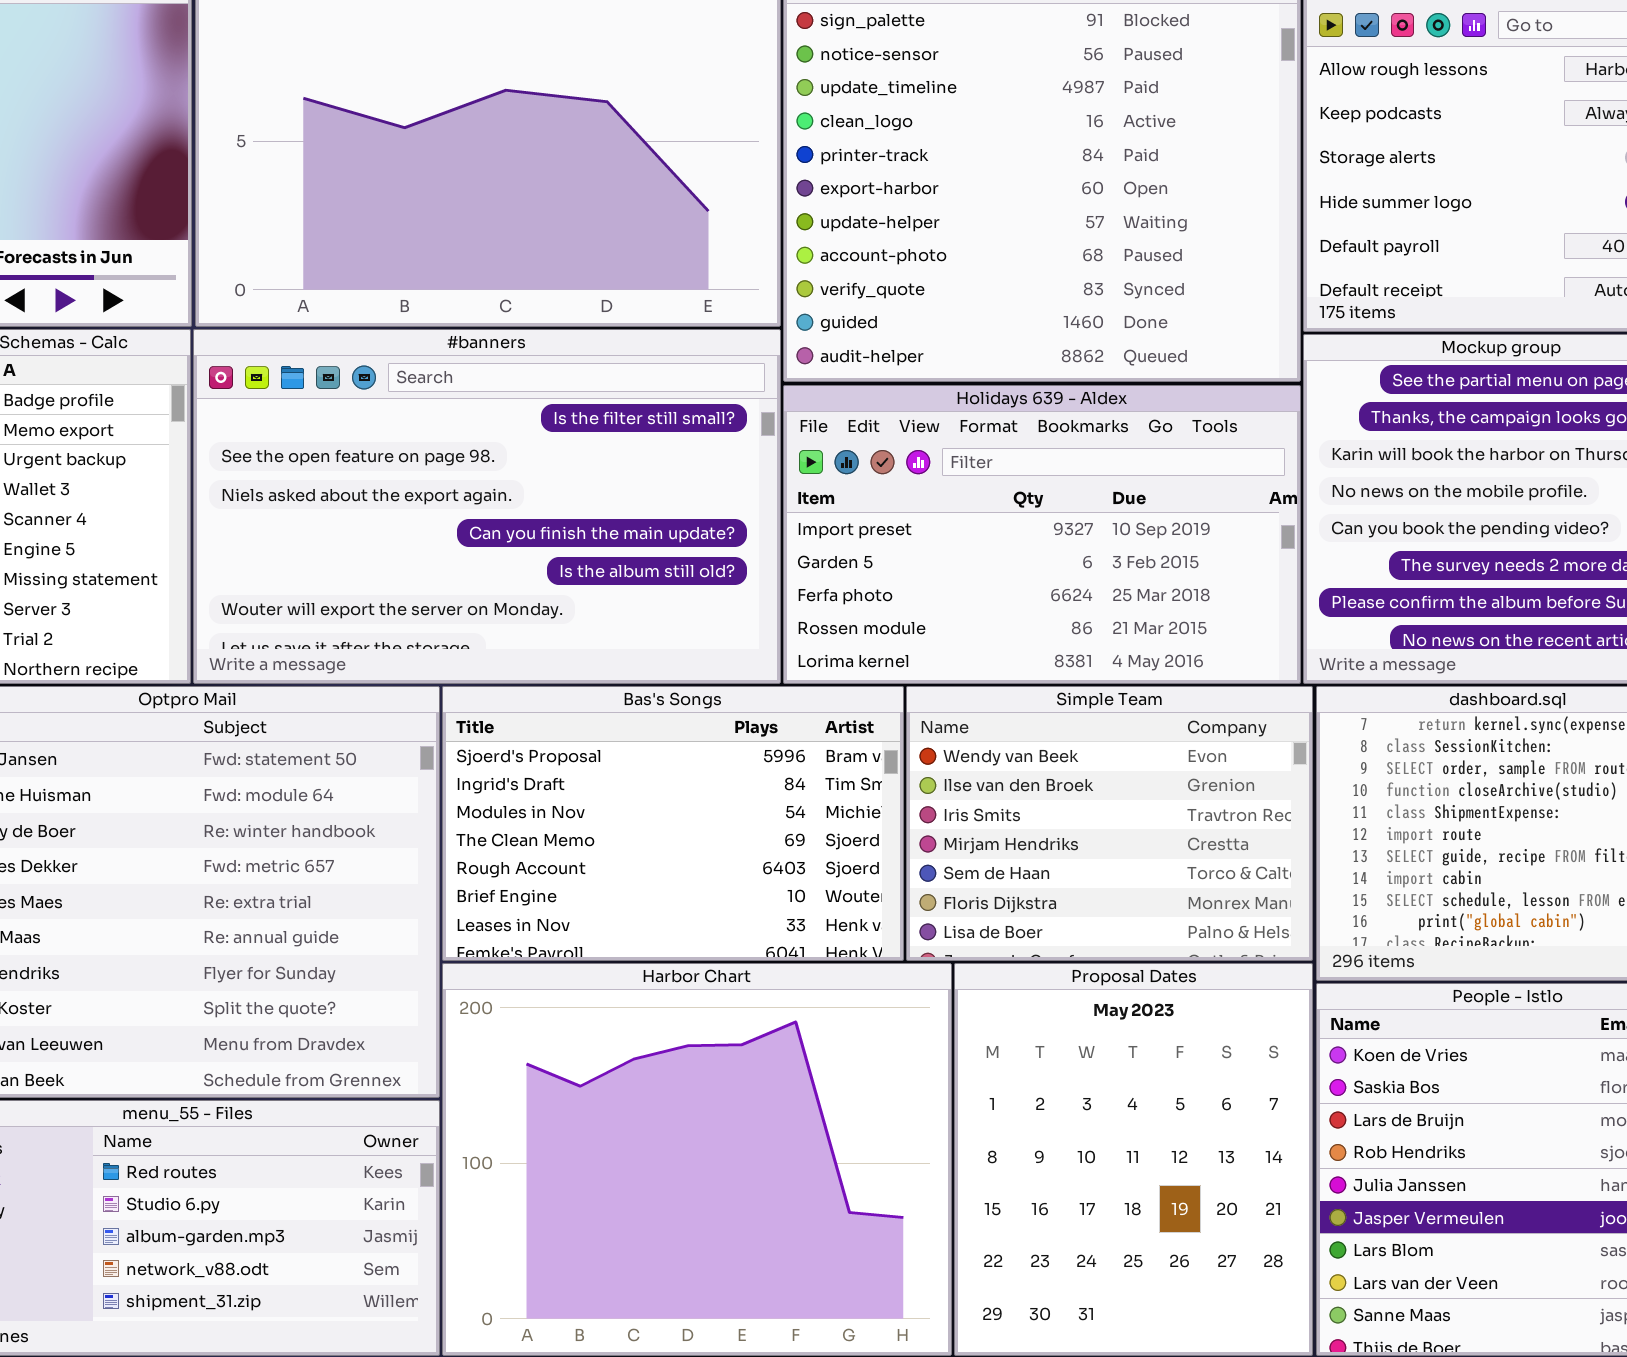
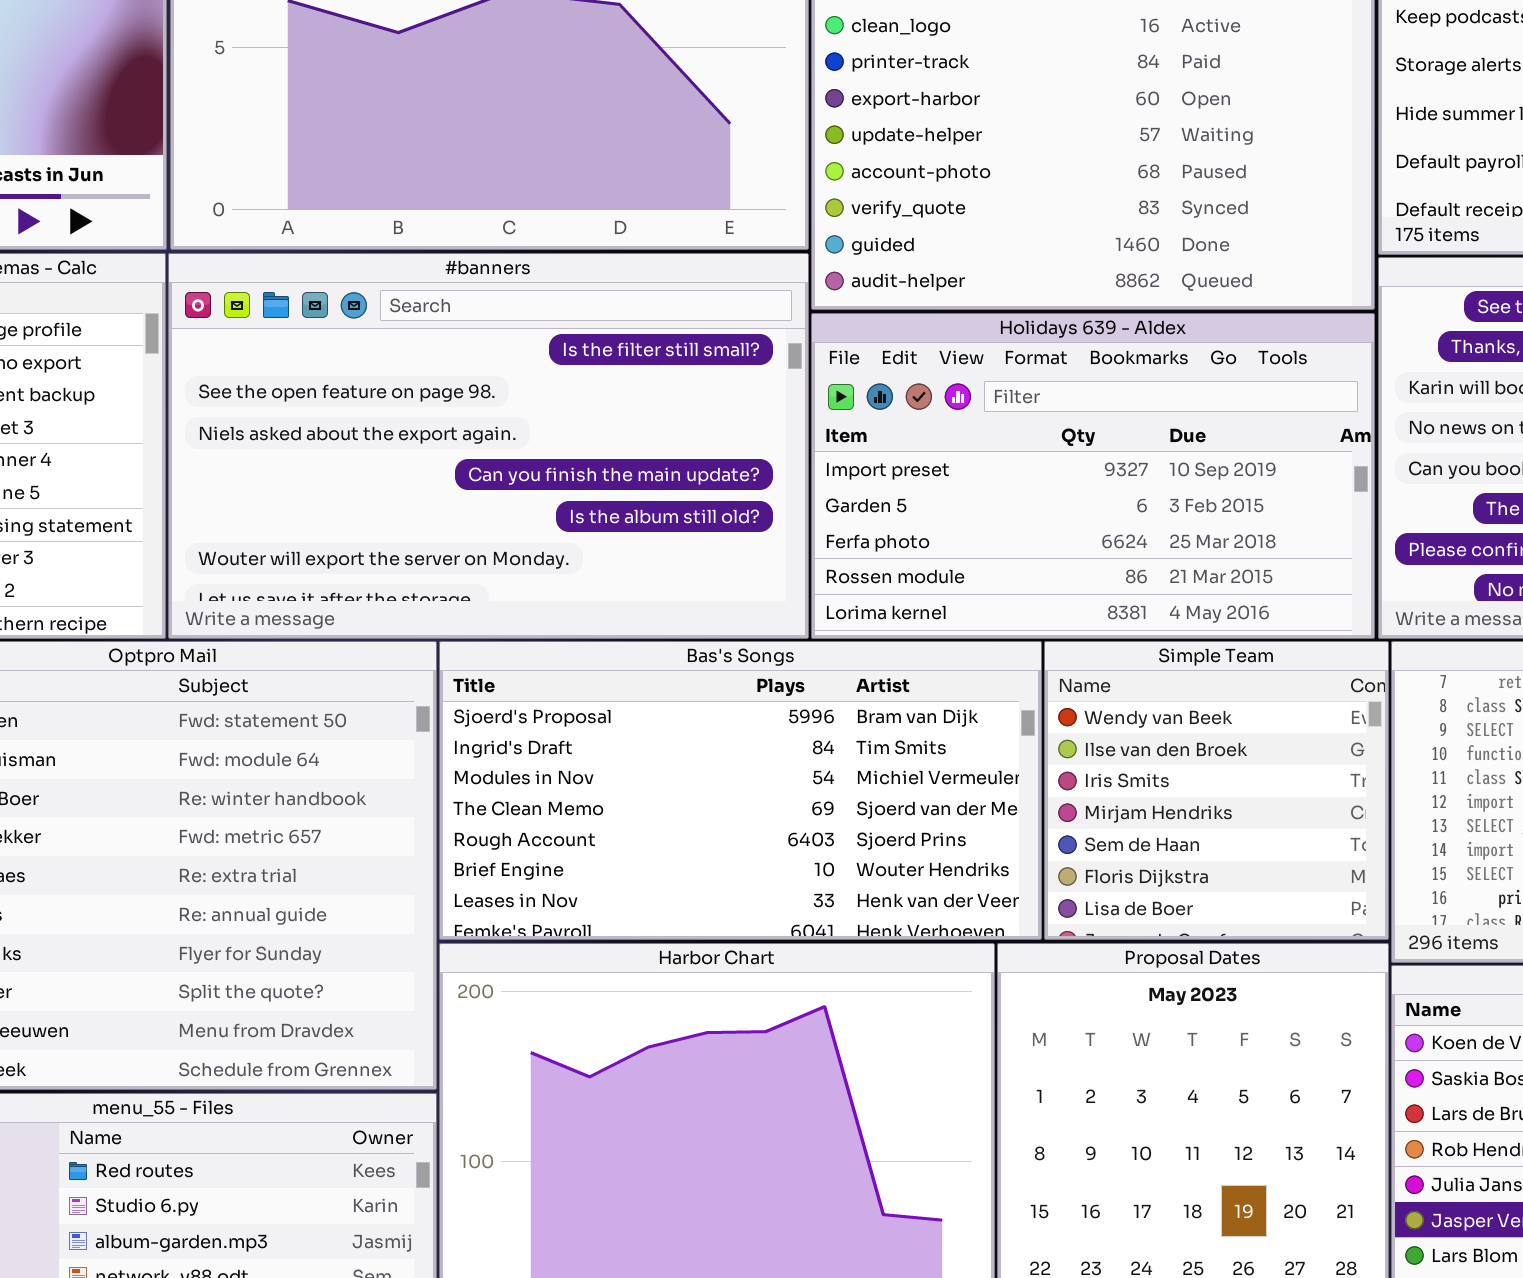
Bas's Songs: [442,686,904,961] -> [439,641,1042,940], resized
Simple Team: [906,686,1313,961] -> [1044,641,1389,940], resized

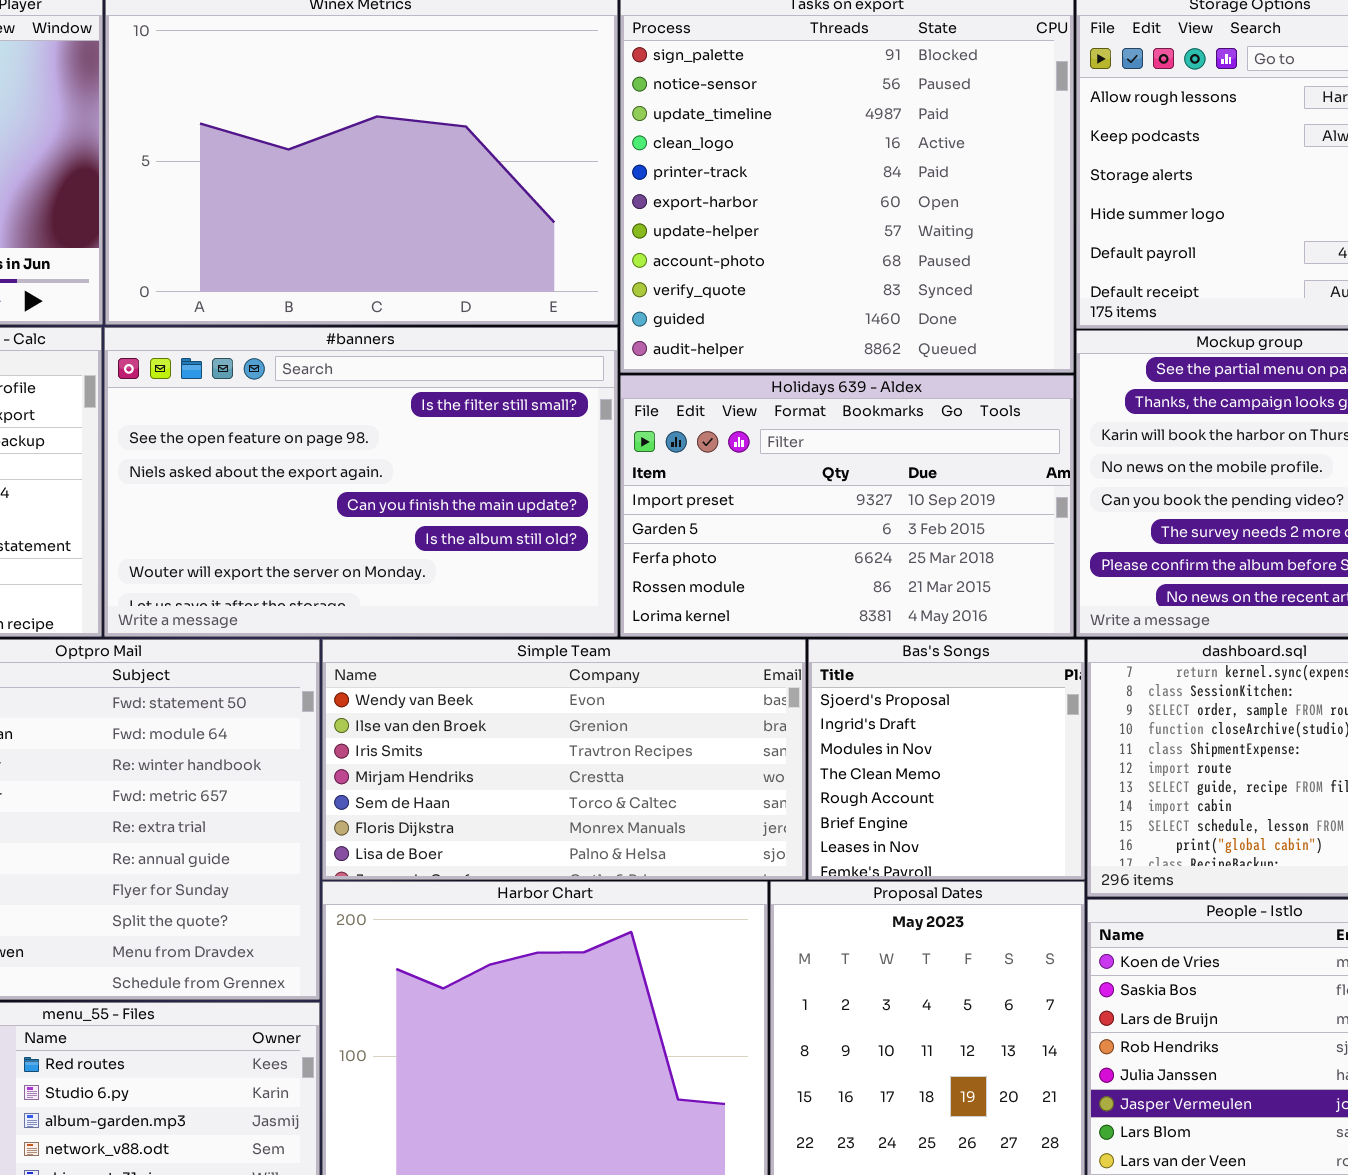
Bas's Songs: [439,641,1042,940] -> [808,639,1085,880], moved, resized
Simple Team: [1044,641,1389,940] -> [322,639,806,880], moved, resized

